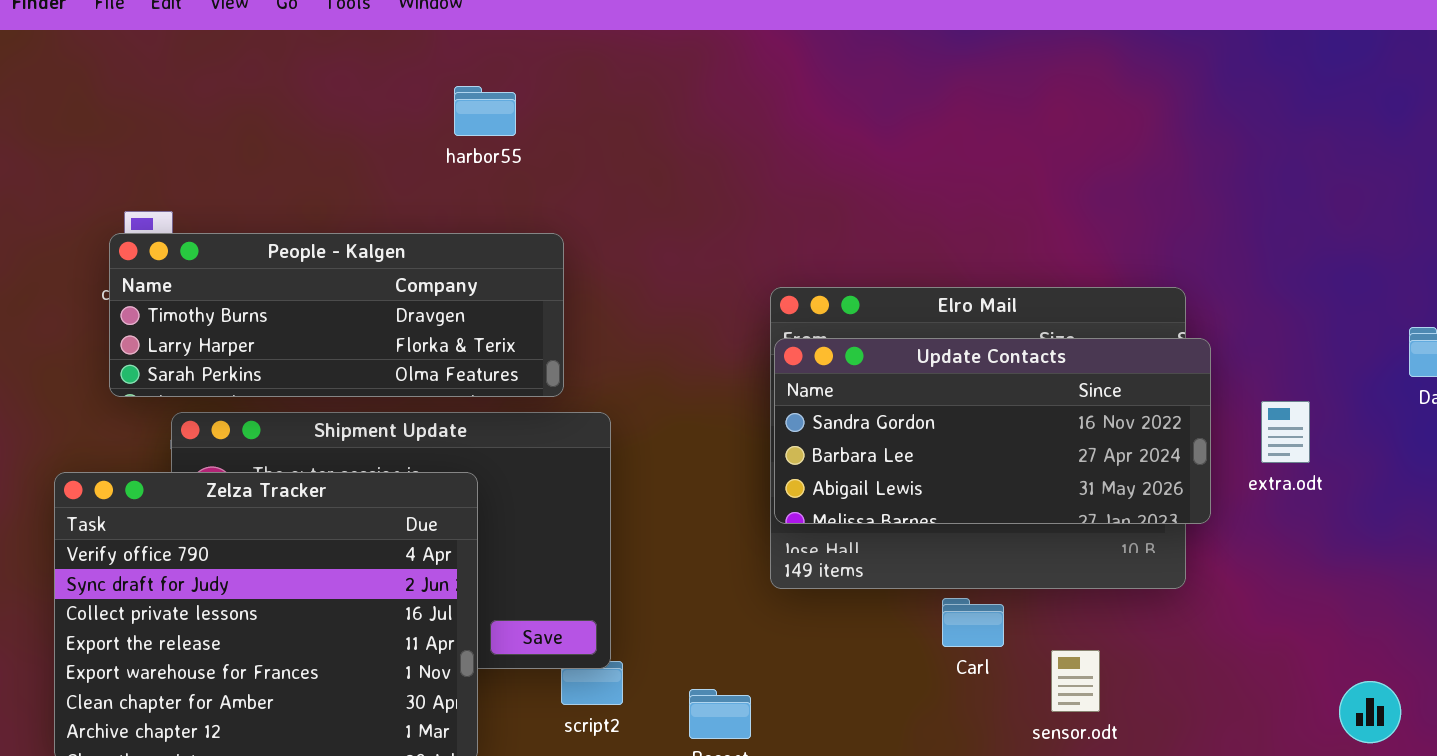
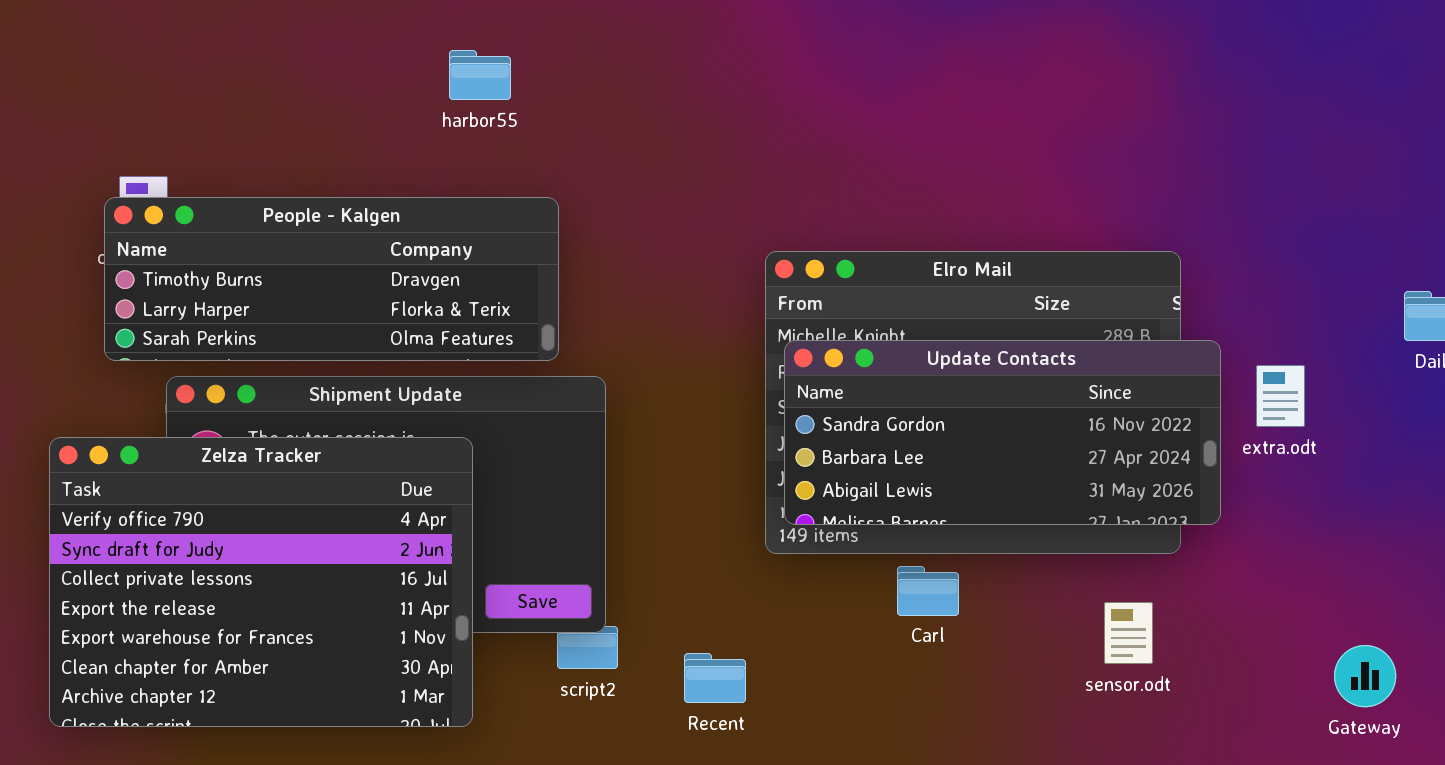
Update Contacts: [774,338,1211,524] -> [784,340,1221,525], moved
Carl: [942,598,1004,647] -> [897,566,959,616], moved
sensor.odt: [1051,650,1100,712] -> [1104,602,1153,664], moved

